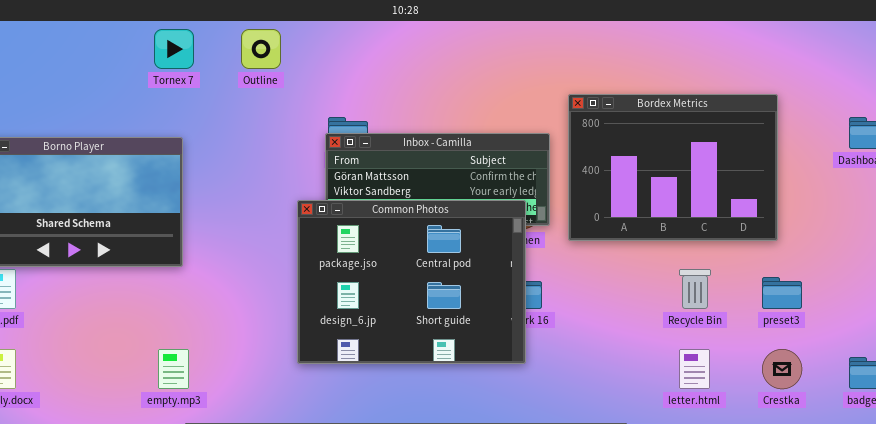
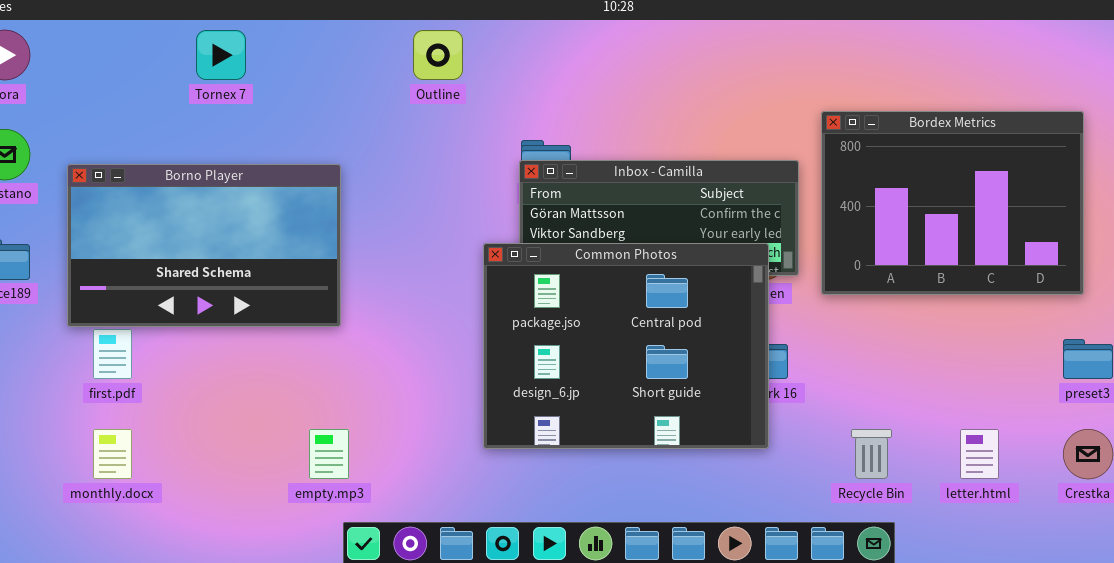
Tornex 7: [154,29,194,69] -> [196,30,246,80], moved
Recycle Bin: [679,269,711,309] -> [851,429,892,479], moved

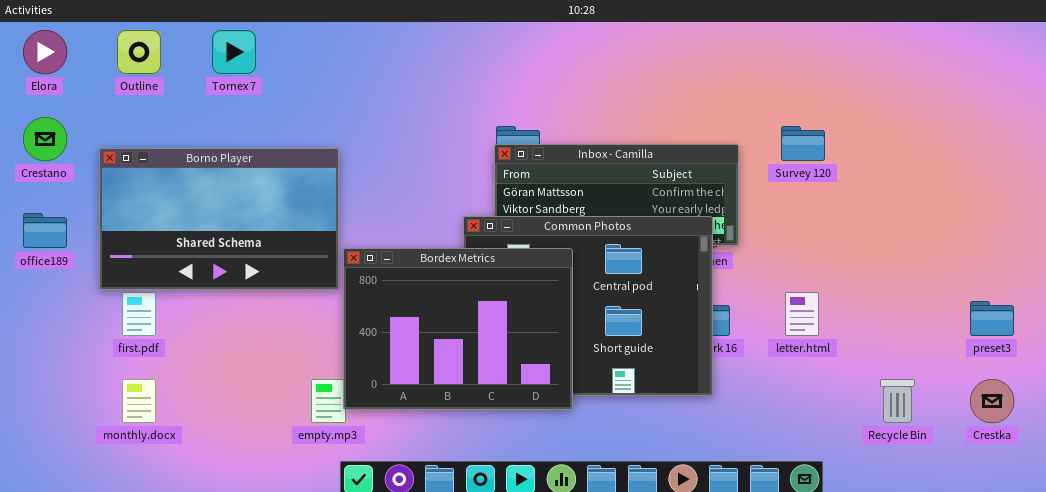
Outline: [413,30,463,80] -> [117,30,161,74], moved
Bordex Metrics: [821,111,1084,295] -> [343,248,573,410], moved
Recycle Bin: [851,429,892,479] -> [880,379,915,423], moved
letter.html: [960,429,999,479] -> [785,292,819,336], moved

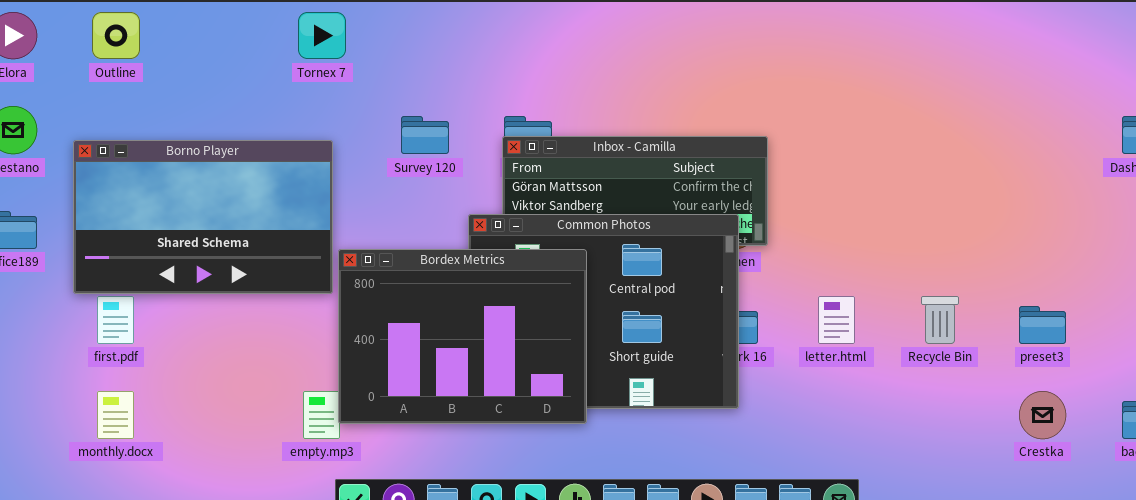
Tornex 7: [212,30,256,74] -> [298,12,346,59], moved
Survey 120: [781,126,825,161] -> [401,116,449,154], moved
Recycle Bin: [880,379,915,423] -> [921,296,959,344], moved

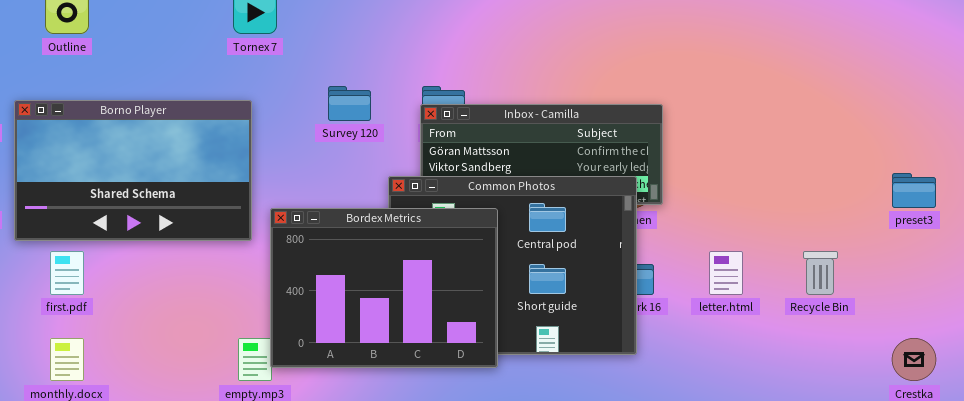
Borno Player: [73,140,333,294] -> [14,100,252,241], moved
preset3: [1019,306,1066,344] -> [892,173,936,208], moved

